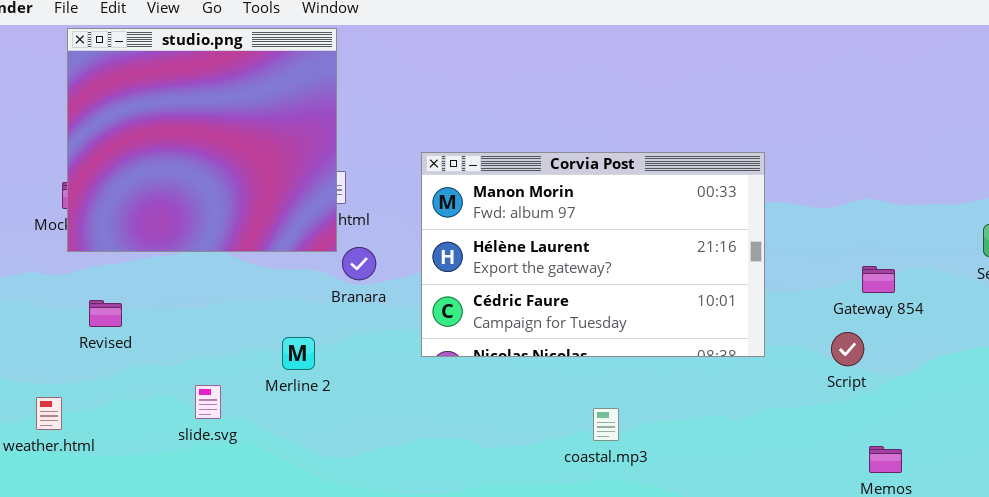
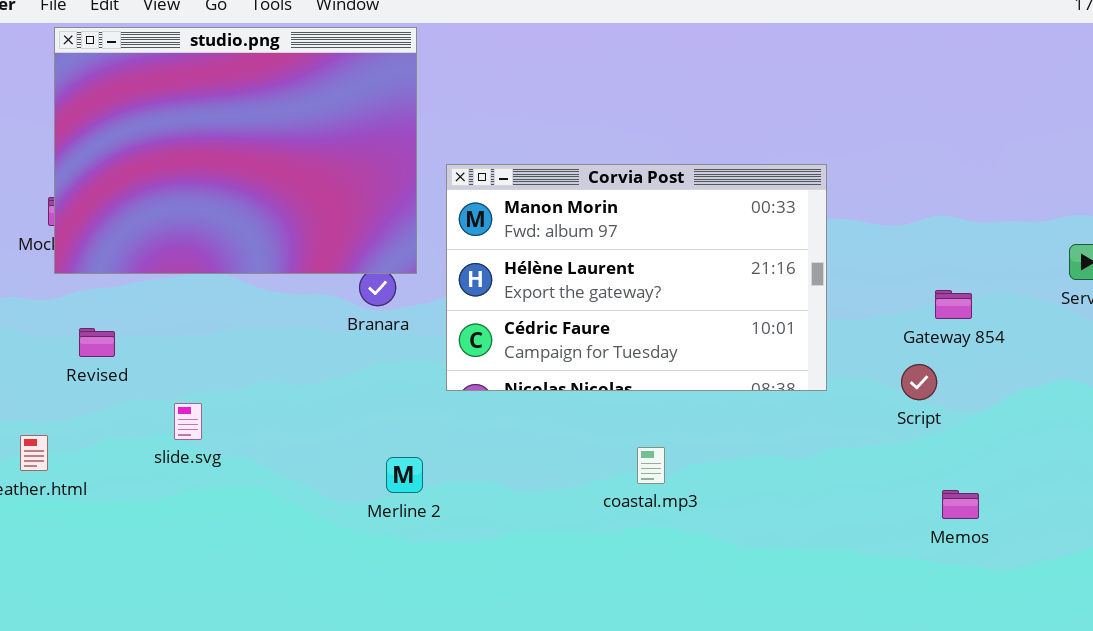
studio.png: [67,28,337,252] -> [54,27,417,274], resized
Merline 2: [282,337,315,370] -> [386,457,423,493], moved
slide.svg: [195,385,221,419] -> [174,403,202,440], moved

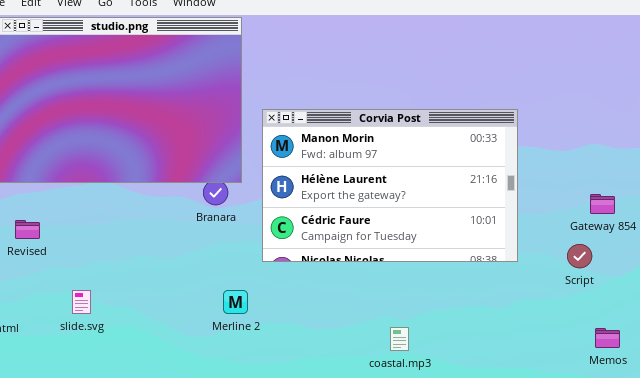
slide.svg: [174,403,202,440] -> [72,290,91,314], moved
coastal.mp3: [637,447,665,484] -> [390,327,409,351], moved
Merline 2: [386,457,423,493] -> [223,290,248,314], moved

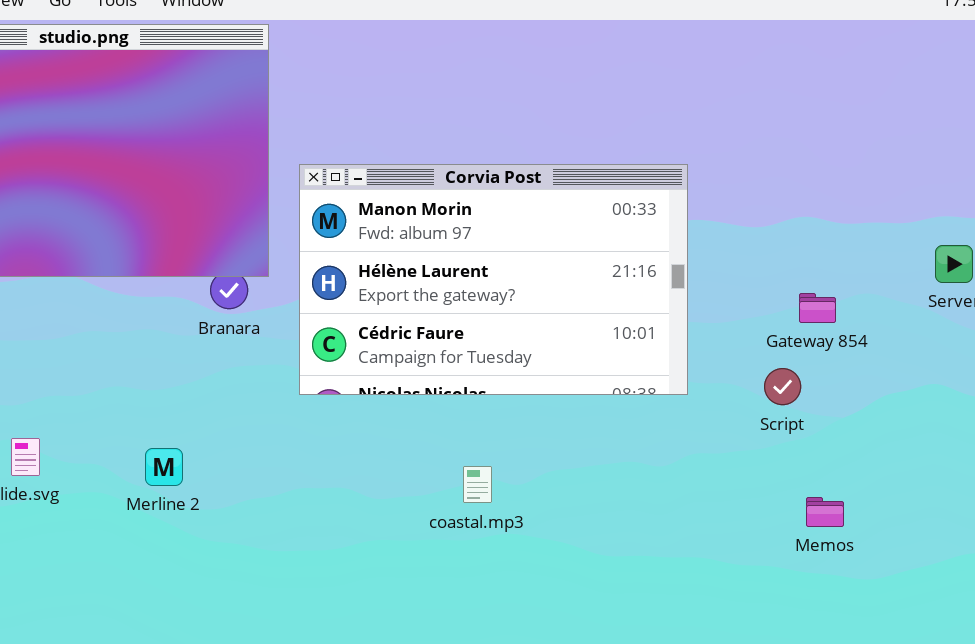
Merline 2: [223,290,248,314] -> [145,448,183,486], moved
coastal.mp3: [390,327,409,351] -> [463,466,492,503], moved

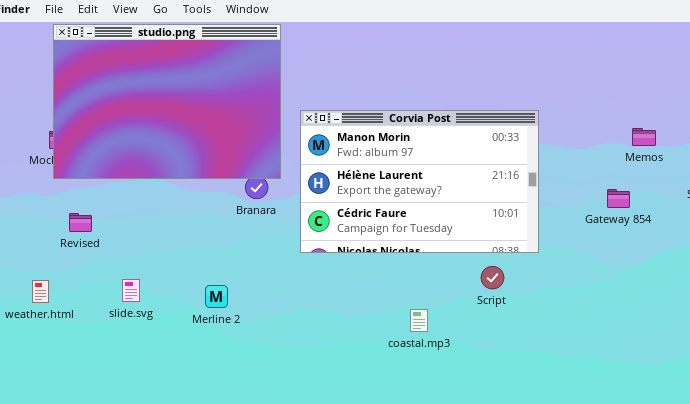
Script: [764,368,801,405] -> [481,266,504,289], moved
coastal.mp3: [463,466,492,503] -> [410,309,428,332], moved
Memos: [806,497,844,527] -> [632,128,656,146], moved

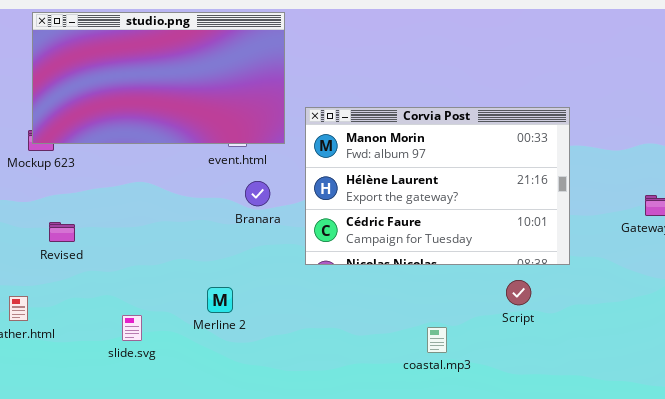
studio.png: [53,24,281,179] -> [32,12,285,144], resized
slide.svg: [122,279,140,302] -> [122,315,142,341], moved
Merline 2: [205,285,228,308] -> [207,287,233,313], moved

